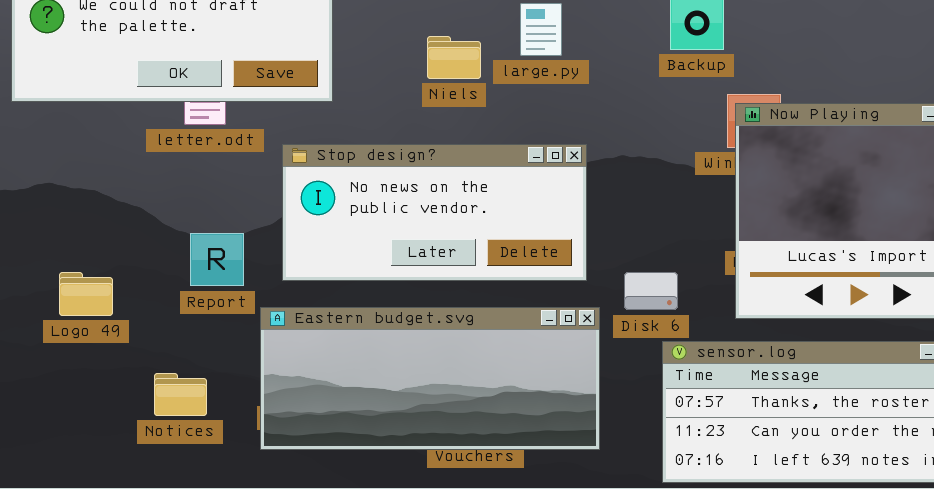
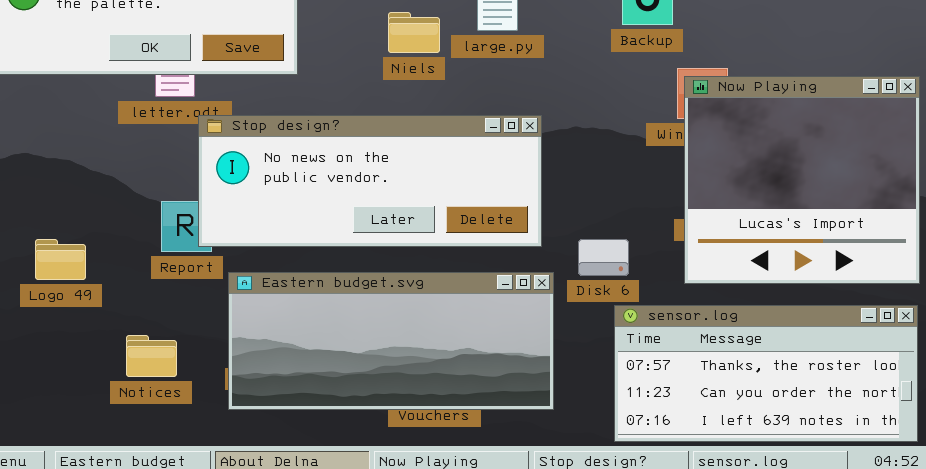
Stop design?: [282,144,587,281] -> [198,115,542,247], resized

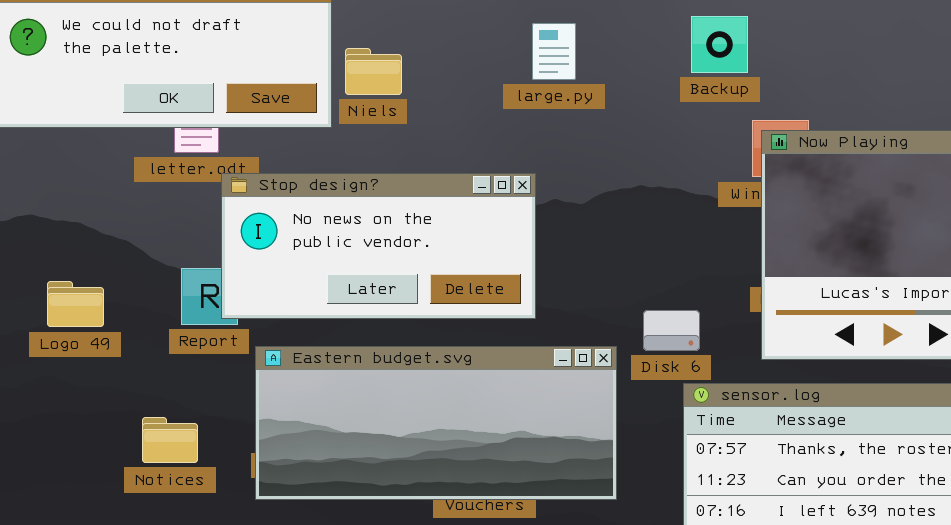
Niels: [388,12,440,53] -> [345,48,402,95], moved
Stop design?: [198,115,542,247] -> [221,173,536,319], resized
Logo 49: [35,239,86,280] -> [47,281,104,327], moved

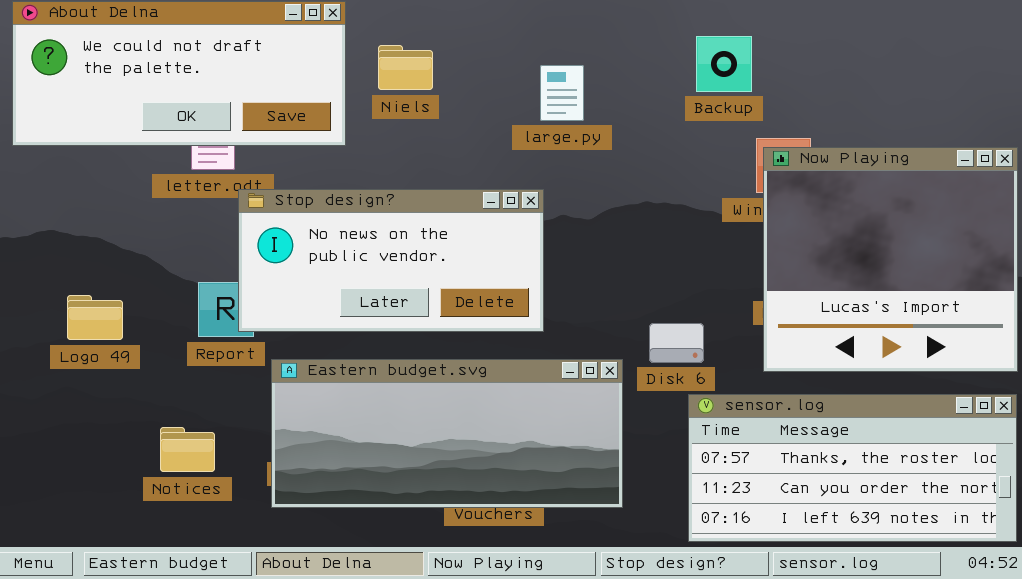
large.py: [532,23,576,80] -> [540,65,584,121], moved
Niels: [345,48,402,95] -> [378,45,433,90], moved

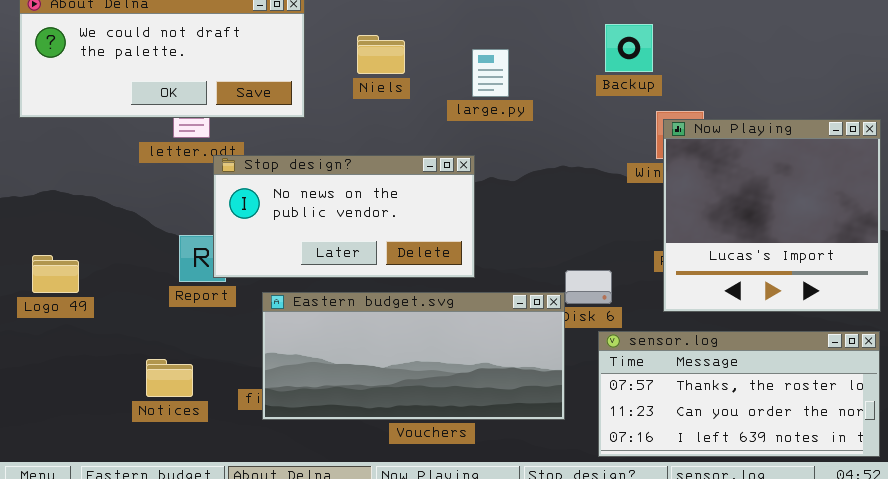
Niels: [378,45,433,90] -> [357,35,405,74], moved
Logo 49: [67,295,123,340] -> [32,255,79,293], moved
Eastern budget.svg: [271,359,623,508] -> [262,292,565,420], moved

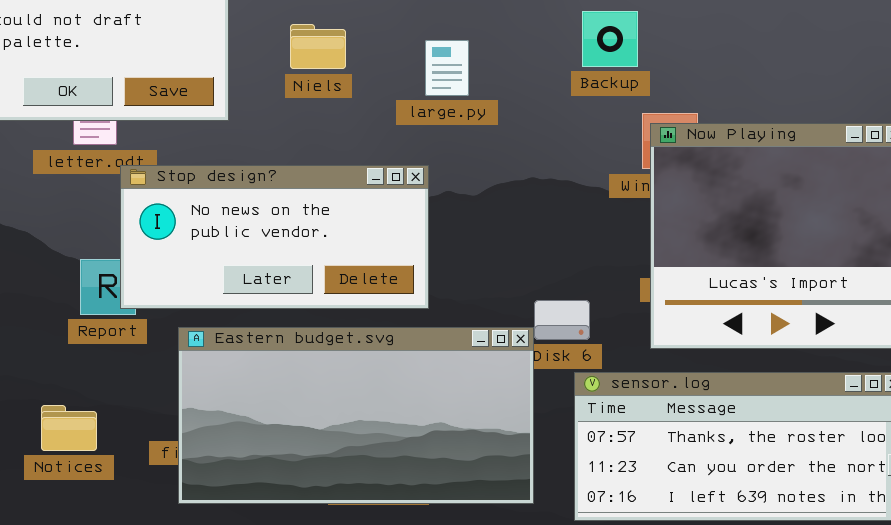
Eastern budget.svg: [262,292,565,420] -> [178,327,534,504], resized

